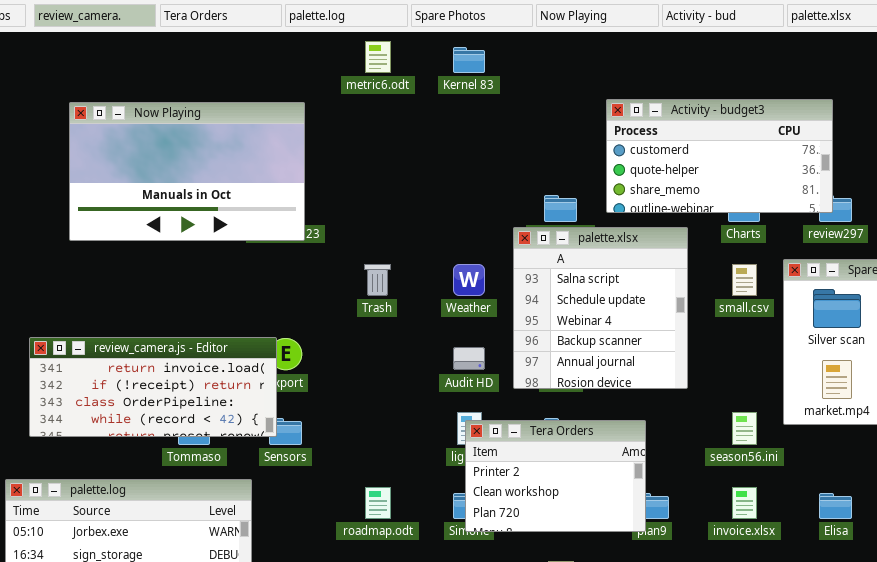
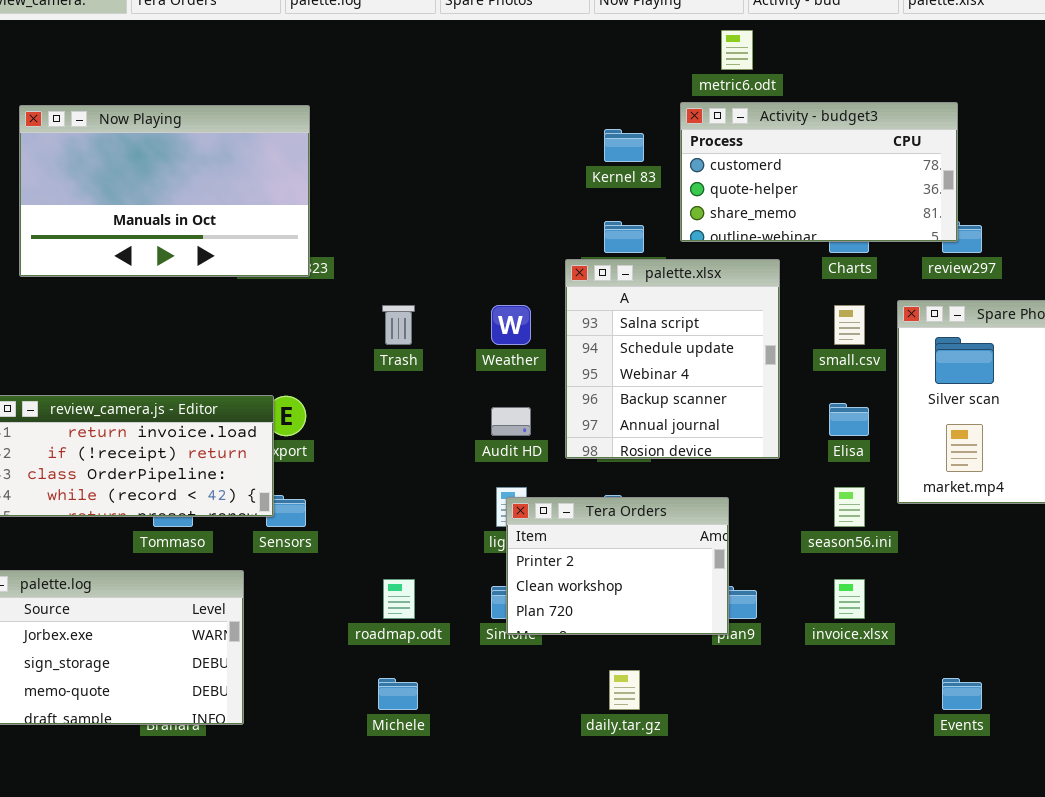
metric6.odt: [365,41,391,73] -> [721,30,753,70], moved
Kernel 83: [453,47,485,73] -> [604,129,644,162], moved
Elisa: [819,493,852,519] -> [829,403,869,436], moved

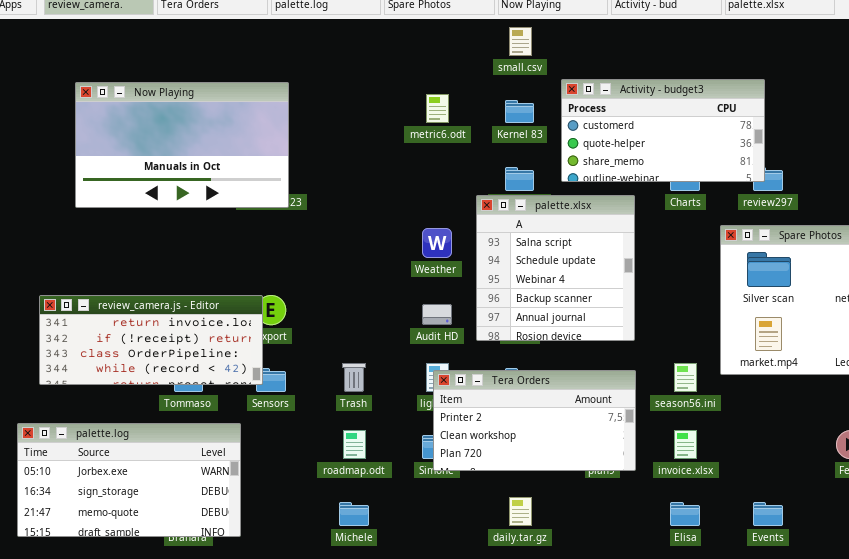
metric6.odt: [721,30,753,70] -> [426,94,449,123], moved
Trash: [382,305,415,345] -> [342,363,366,392], moved
small.csv: [834,305,865,345] -> [509,27,532,56], moved
Elisa: [829,403,869,436] -> [670,502,700,526], moved
Tera Orders: [506,497,729,635] -> [433,370,636,471], resized

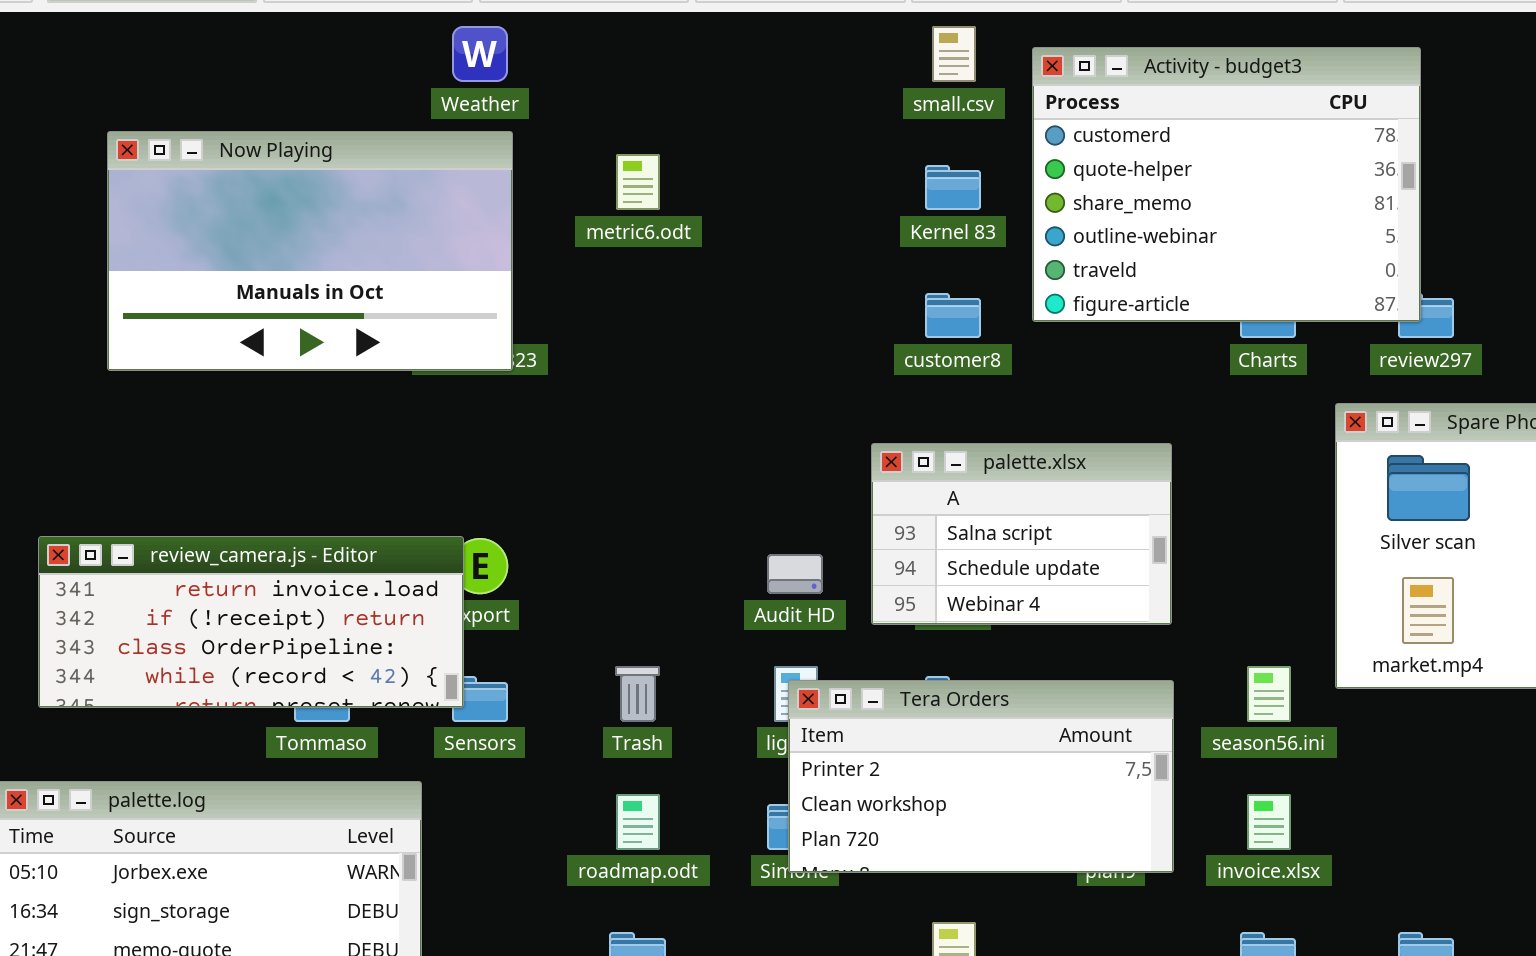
Activity - budget3: [561,79,765,182] -> [1032,47,1421,322], resized
metric6.odt: [426,94,449,123] -> [616,154,660,210], moved
palette.xlsx: [476,195,635,341] -> [871,443,1172,625], resized
Weather: [422,228,452,258] -> [452,26,508,82], moved

